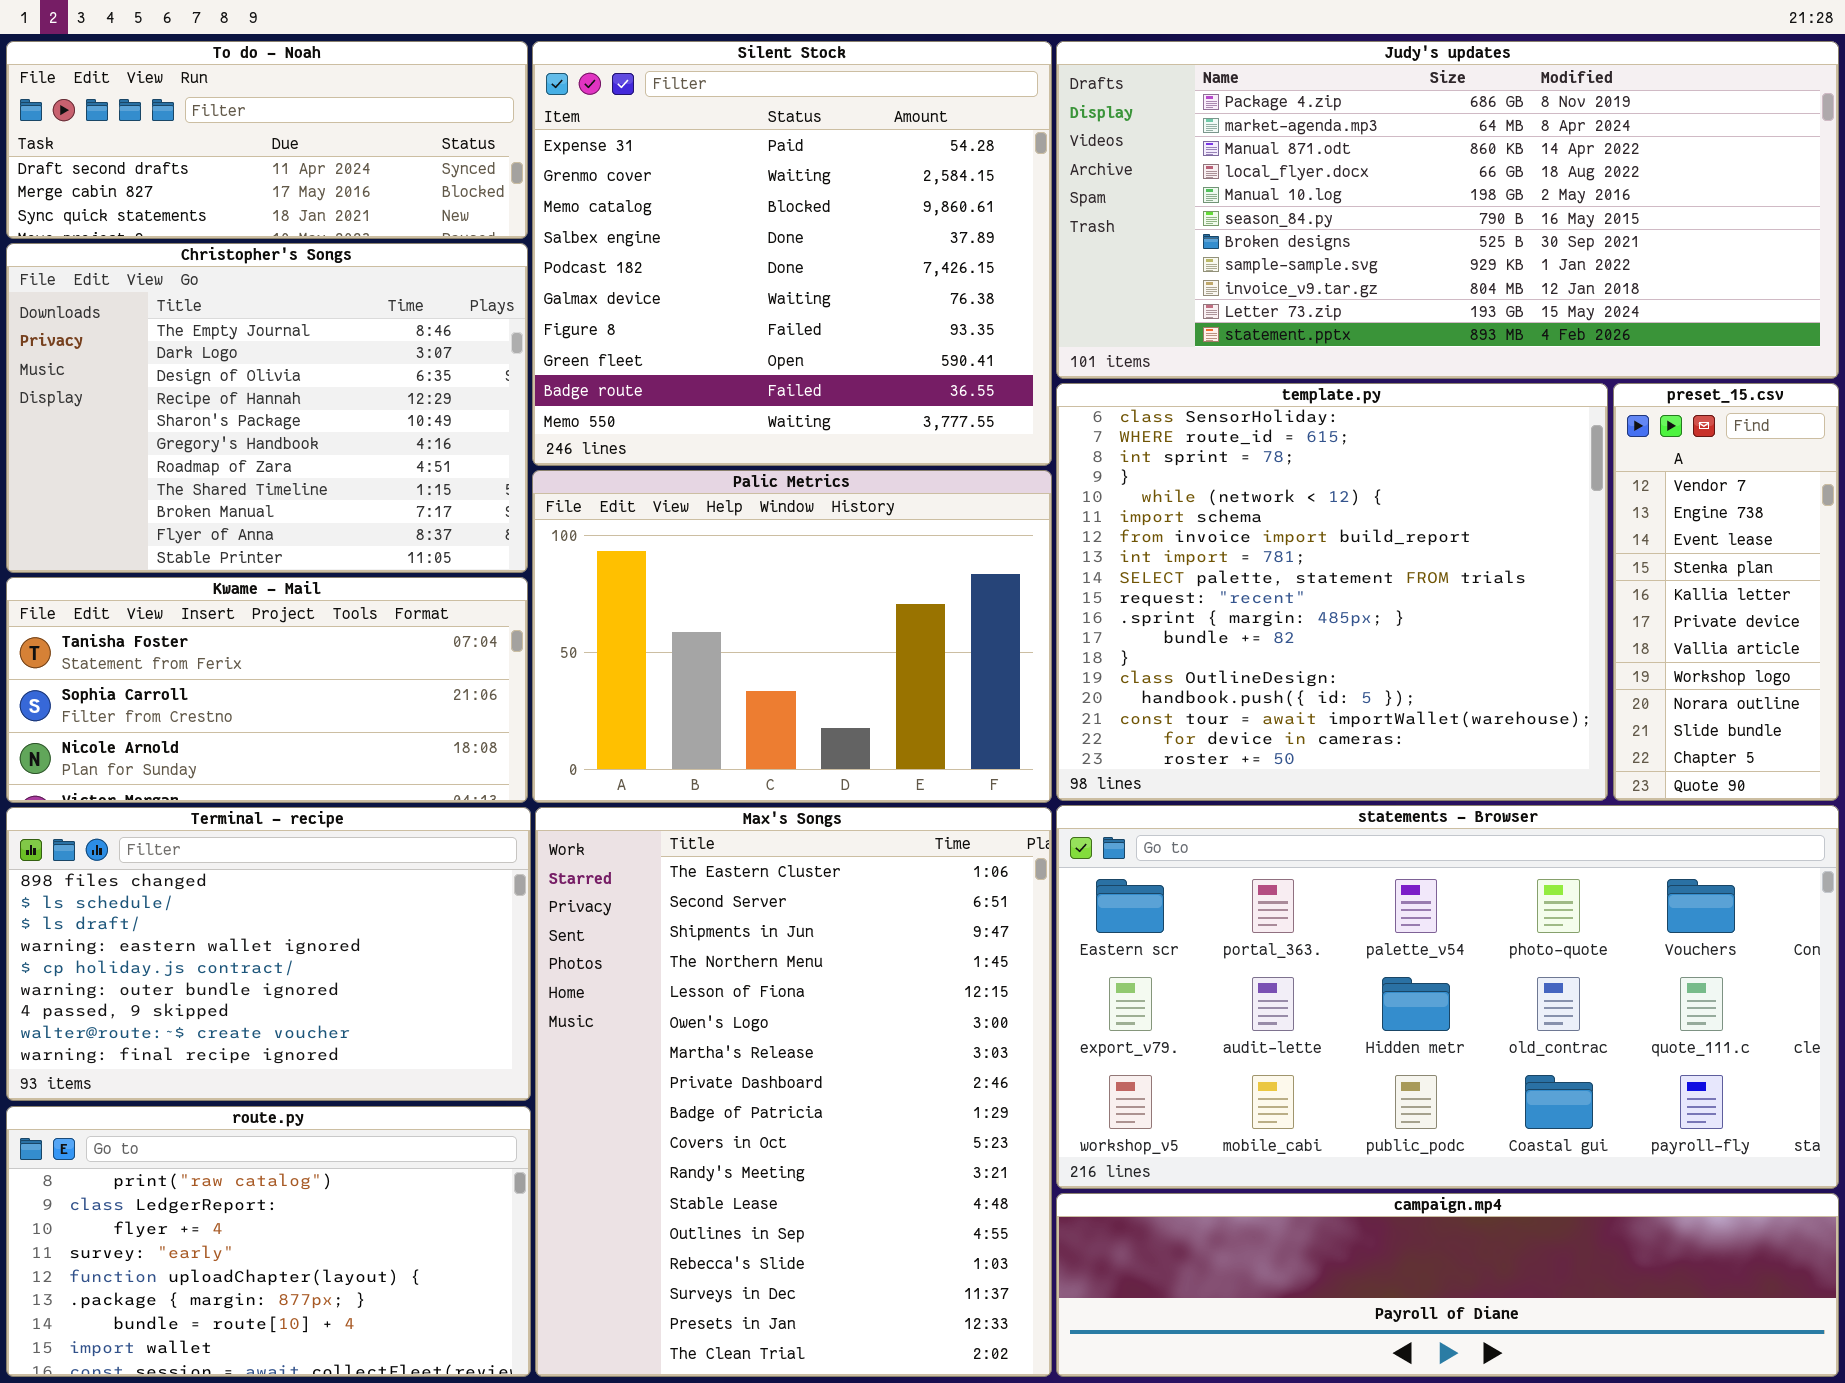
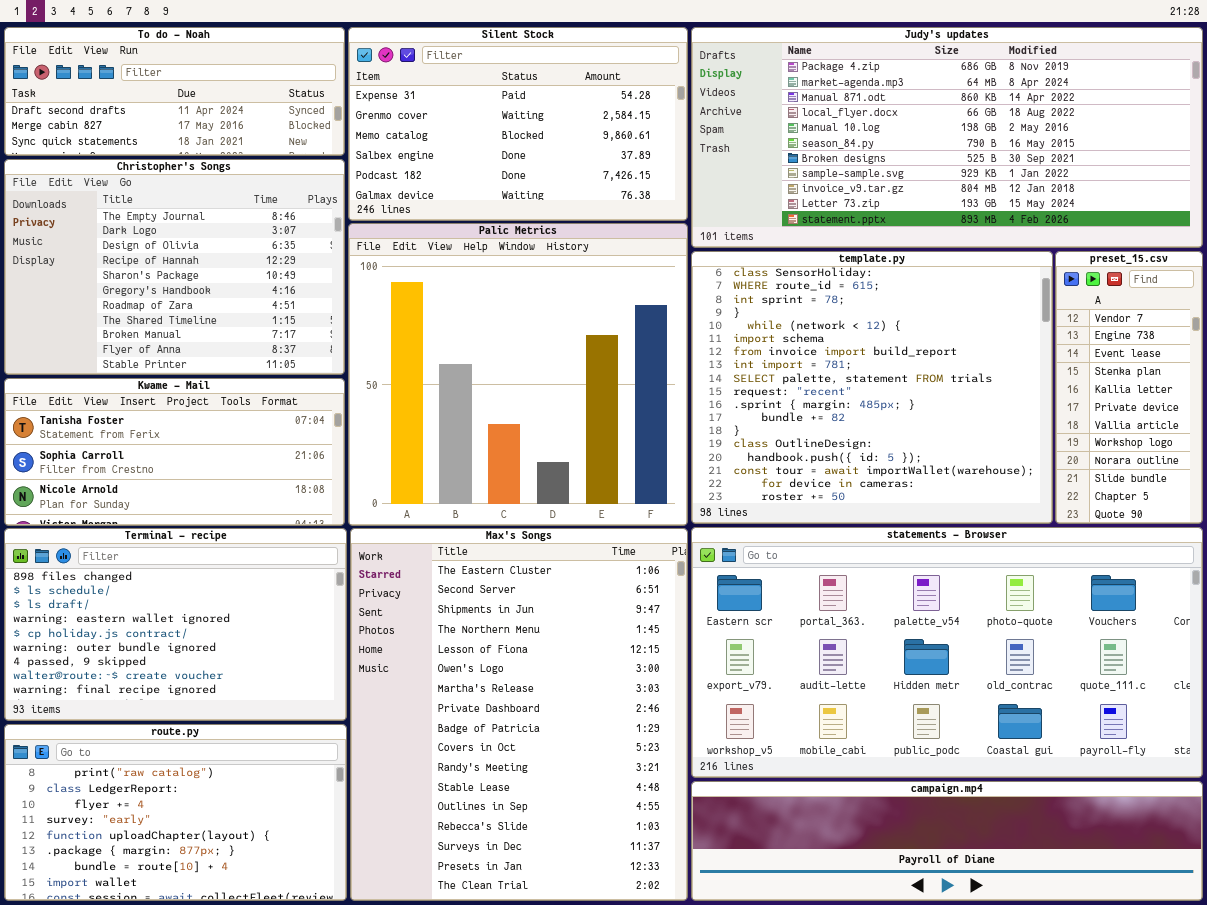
Silent Stock: [532,41,1052,466] -> [348,27,688,221], resized
Palic Metrics: [532,470,1052,803] -> [348,223,688,526], resized

